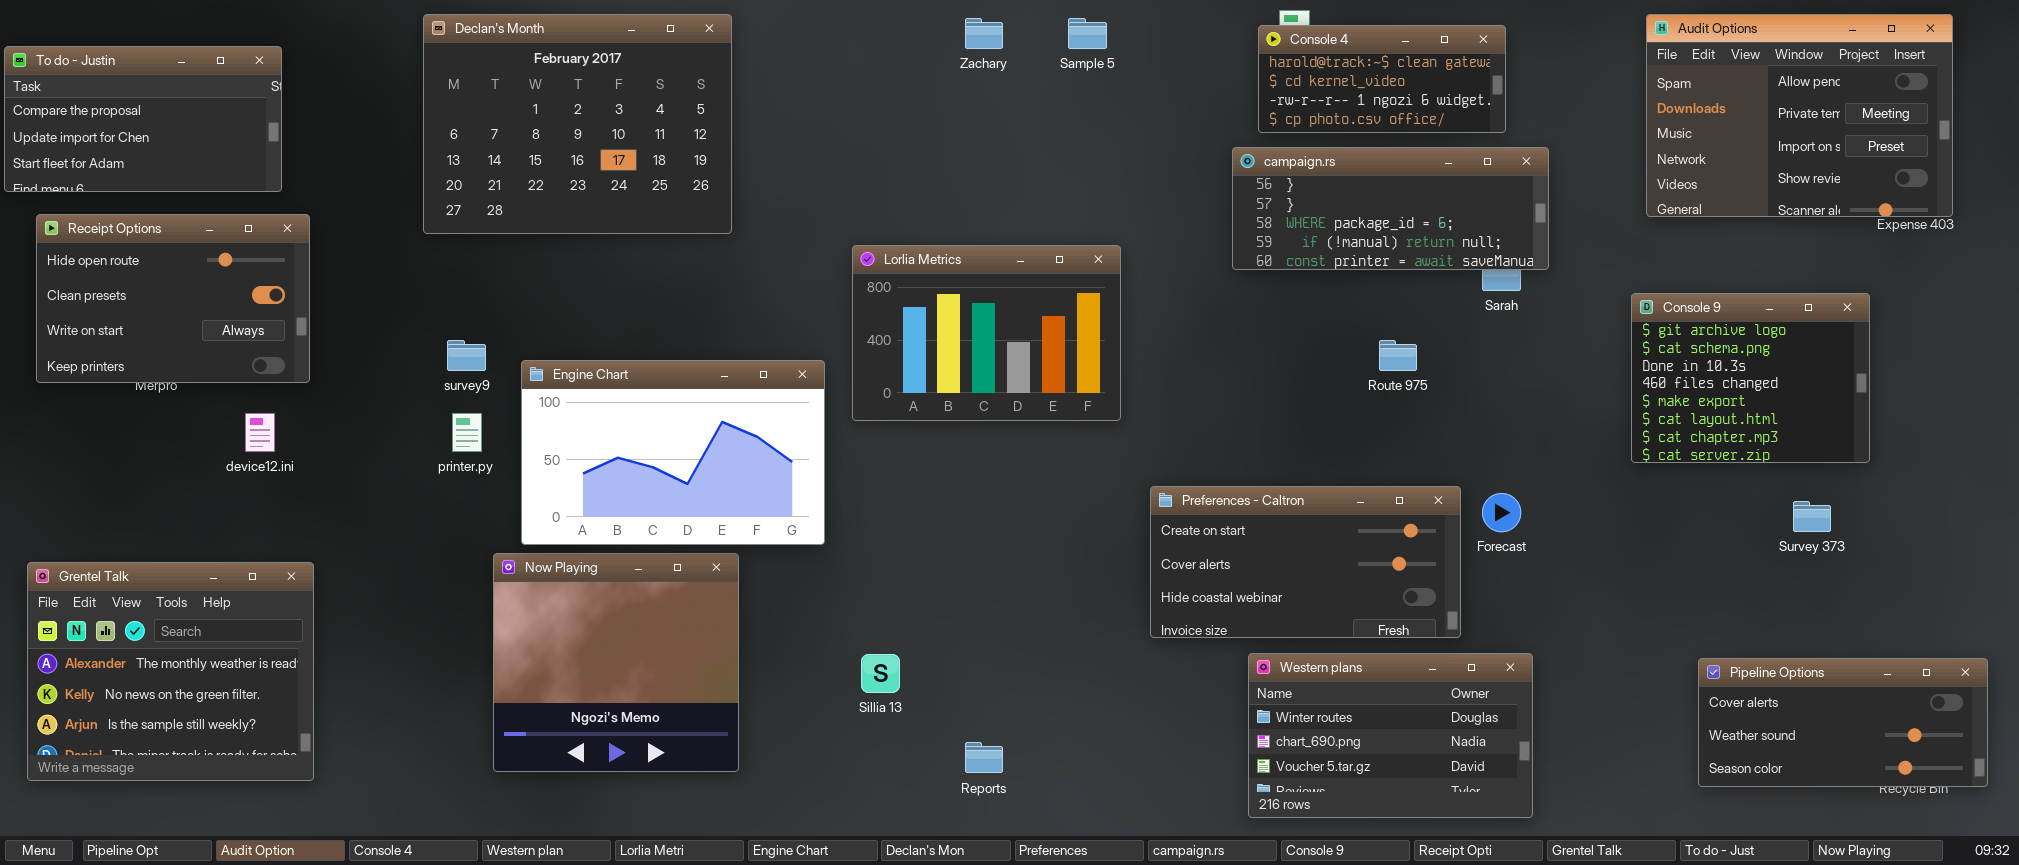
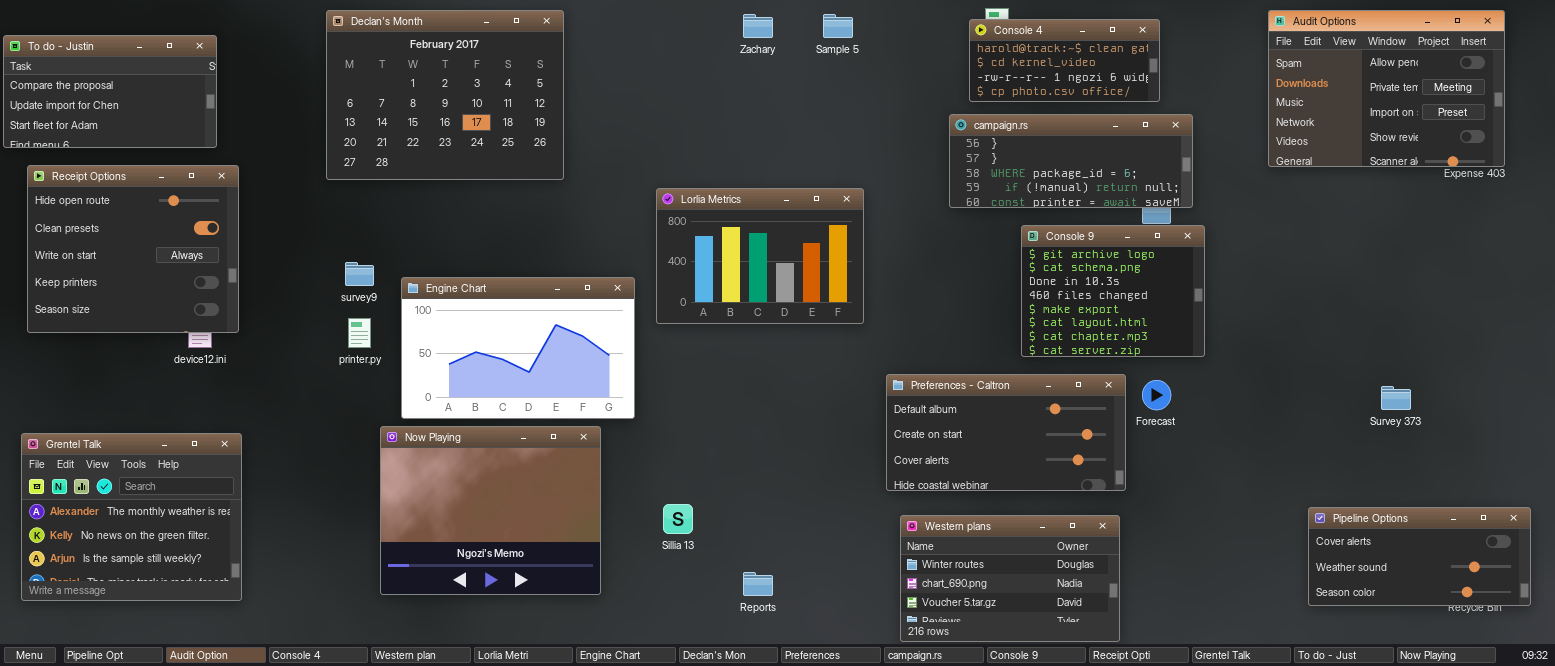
Receipt Options: [36,214,310,383] -> [27,165,239,333], resized
Console 9: [1631,293,1870,463] -> [1021,225,1205,357], moved
Preferences - Caltron: [1150,486,1461,638] -> [886,374,1126,491], scrolled up 1 row
Now Playing: [493,553,739,772] -> [380,426,601,595], resized
Western plans: [1248,653,1533,818] -> [900,515,1120,642], moved

